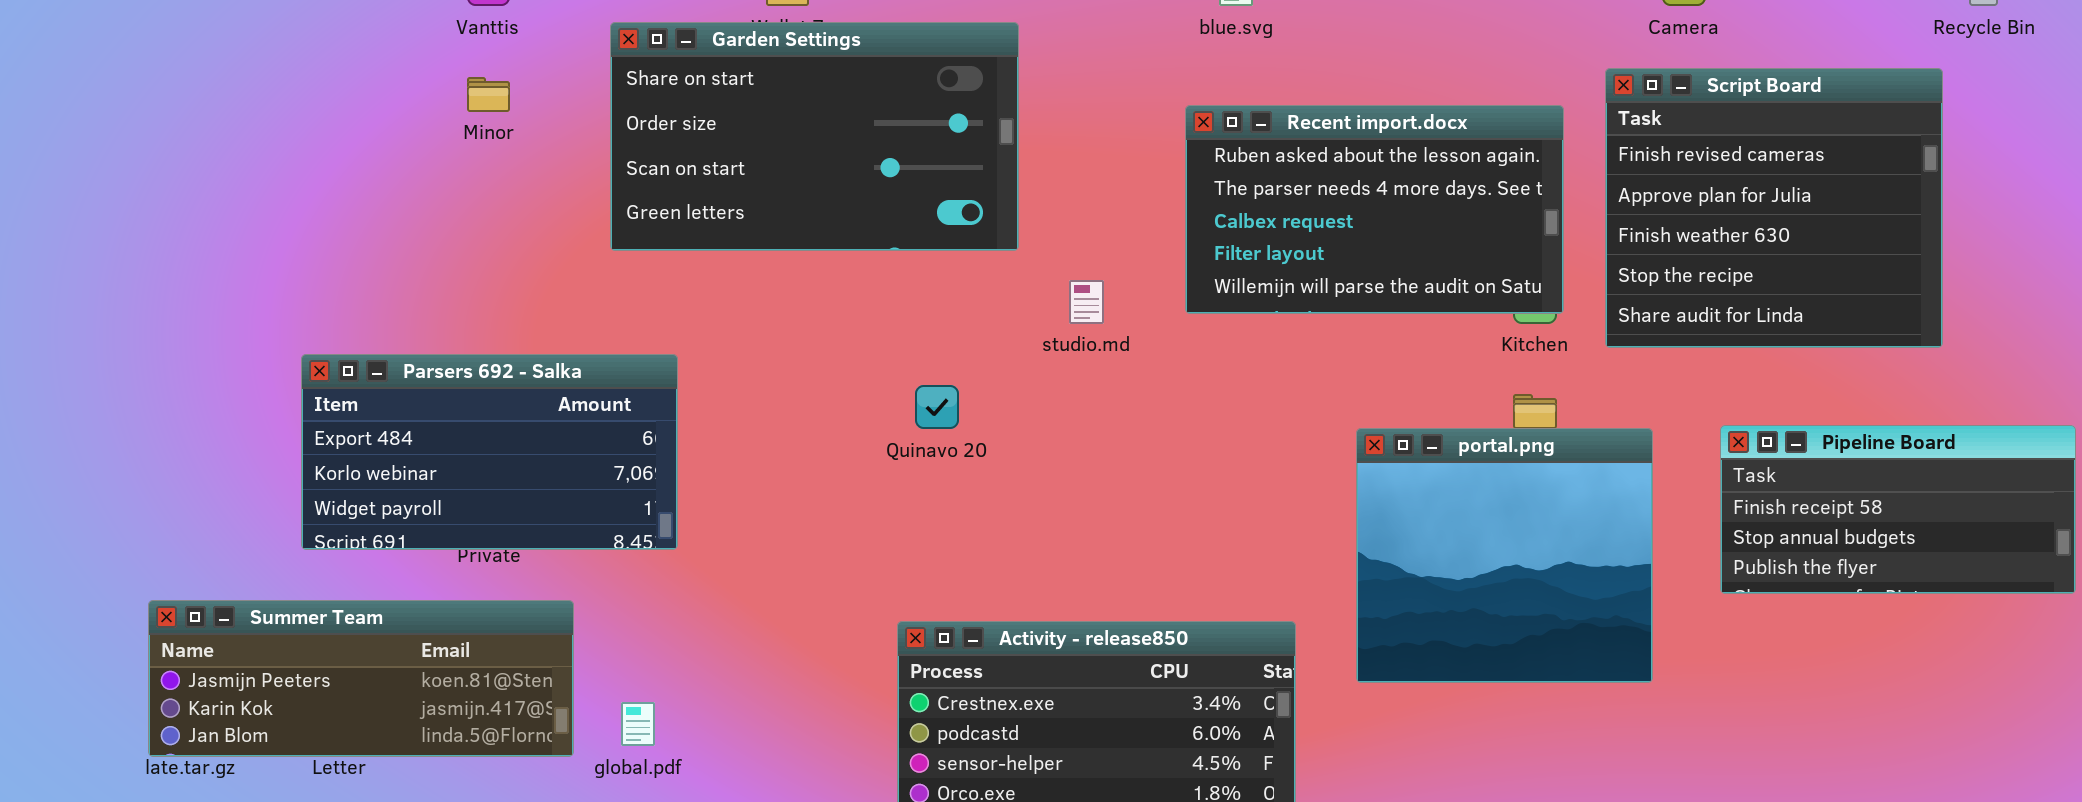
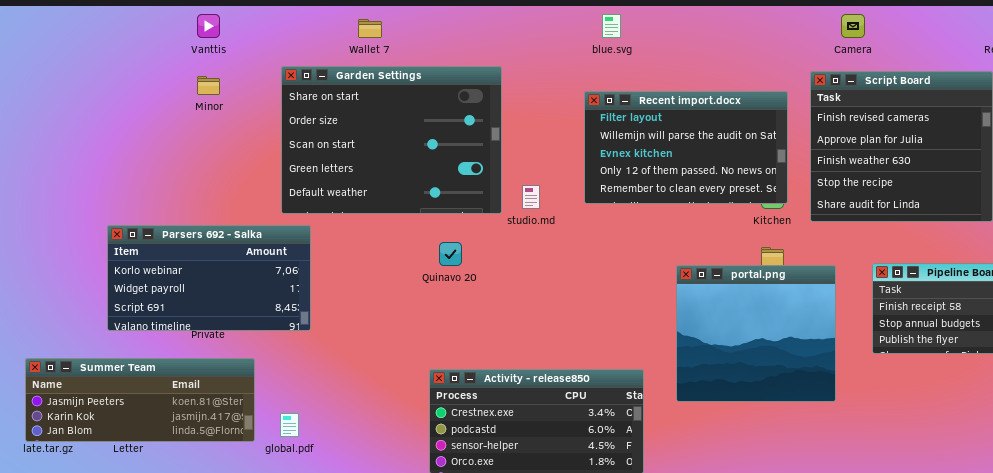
Garden Settings: [610,22,1019,251] -> [281,66,502,214], moved, resized
Recent import.docx: [1185,105,1564,314] -> [584,91,788,204], scrolled down 3 rows
Parsers 692 - Salka: [301,354,678,550] -> [107,225,311,331], scrolled down 1 row

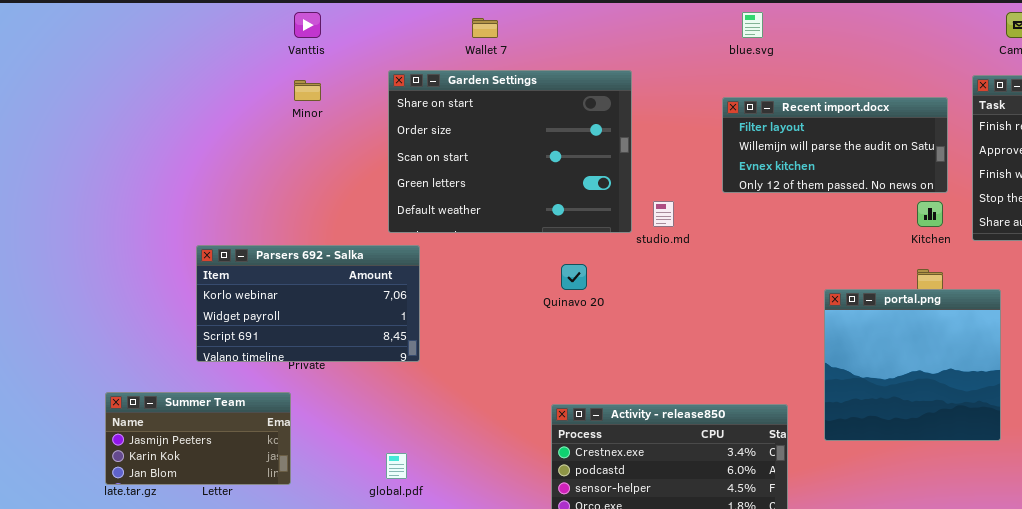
Recent import.docx: [584,91,788,204] -> [722,97,948,193], resized
Summer Team: [25,358,255,442] -> [105,392,291,485], resized

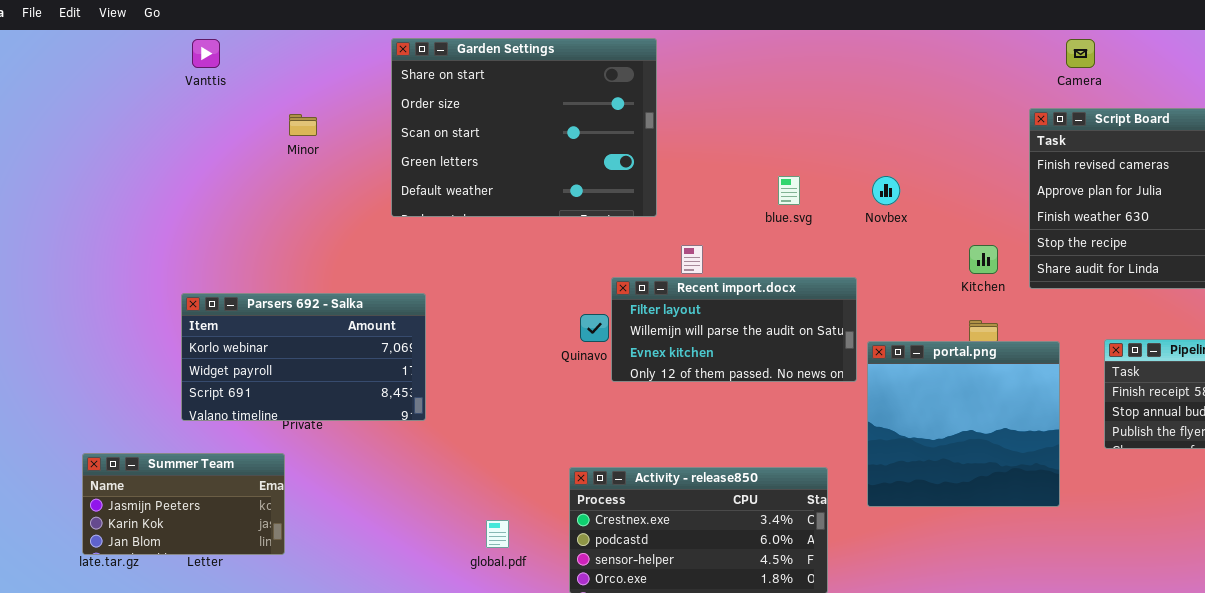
Vanttis: [294,12,321,38] -> [192,39,220,68], moved
blue.svg: [742,12,763,38] -> [778,176,800,205], moved
Garden Settings: [388,70,632,233] -> [391,38,657,217], moved
Recent import.docx: [722,97,948,193] -> [611,277,857,382], moved
global.pdf: [386,453,407,479] -> [486,520,509,548], moved

